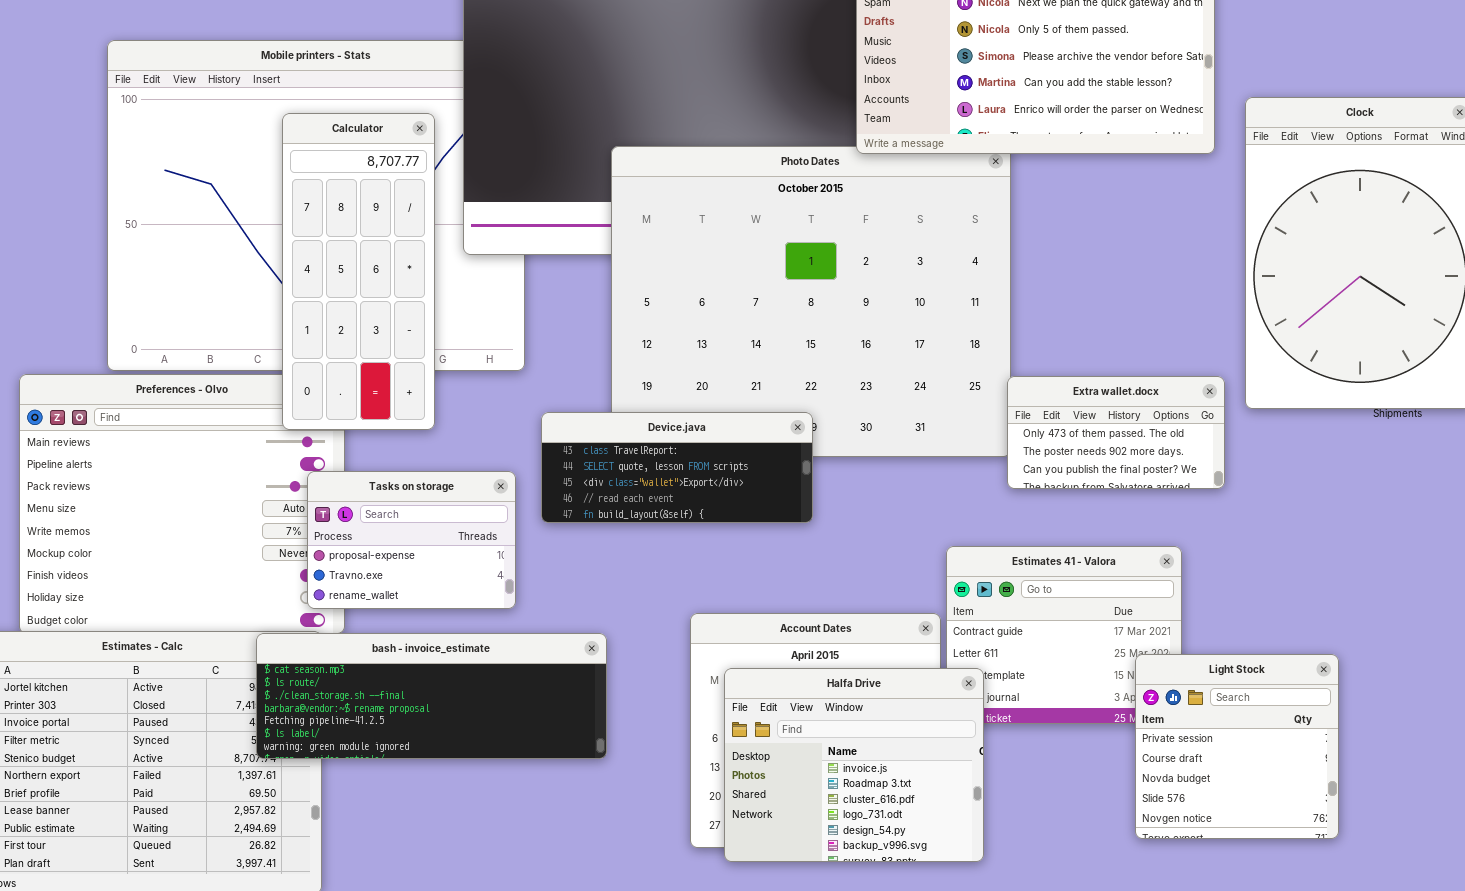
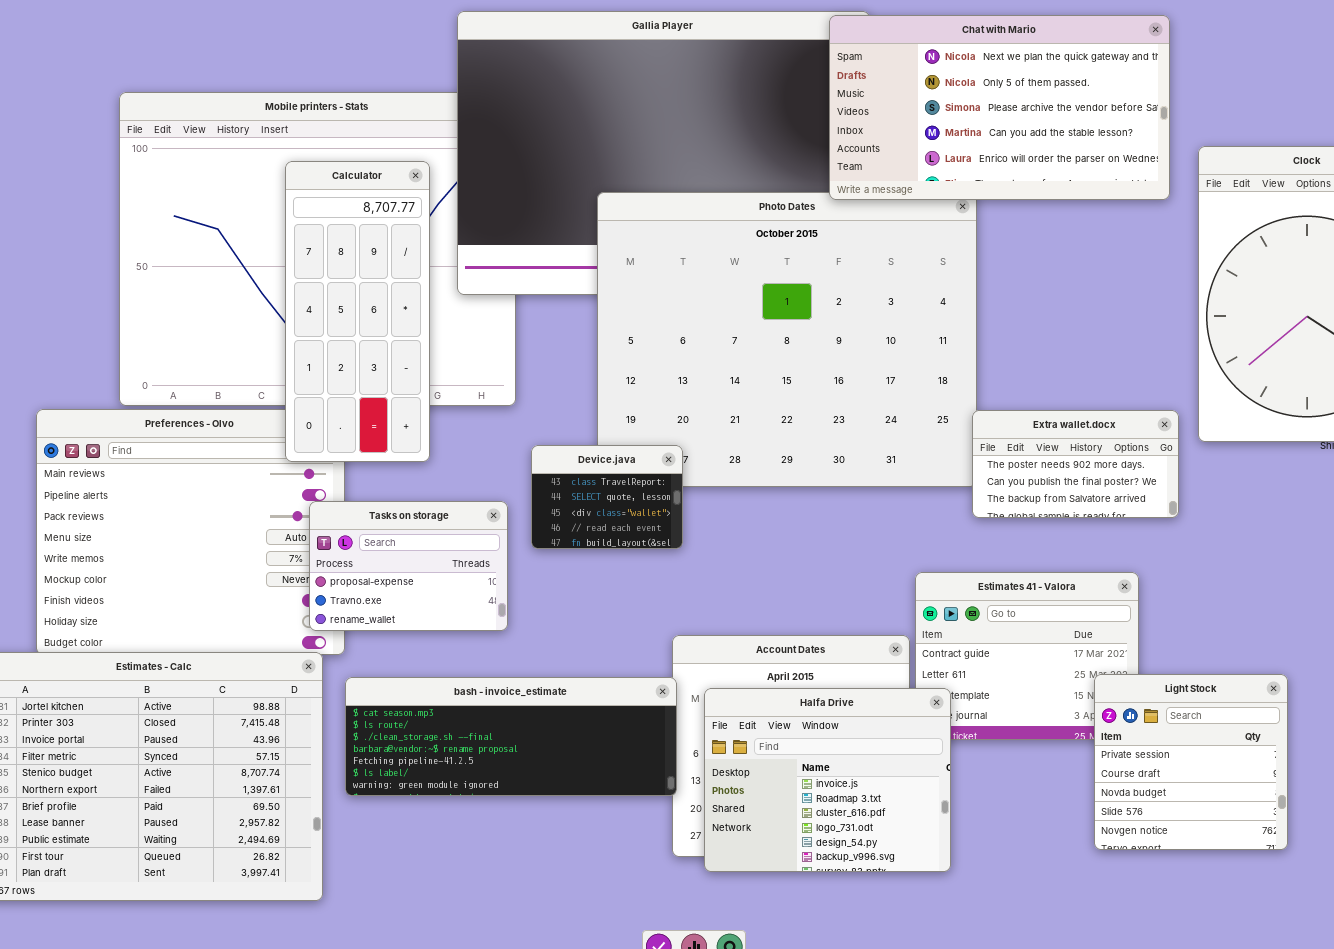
Extra wallet.docx: [1007,376,1225,489] -> [972,410,1179,518], scrolled down 1 row
Device.java: [541,412,813,523] -> [531,445,683,549], resized
bash - invoice_estimate: [256,633,607,759] -> [345,677,677,796], moved

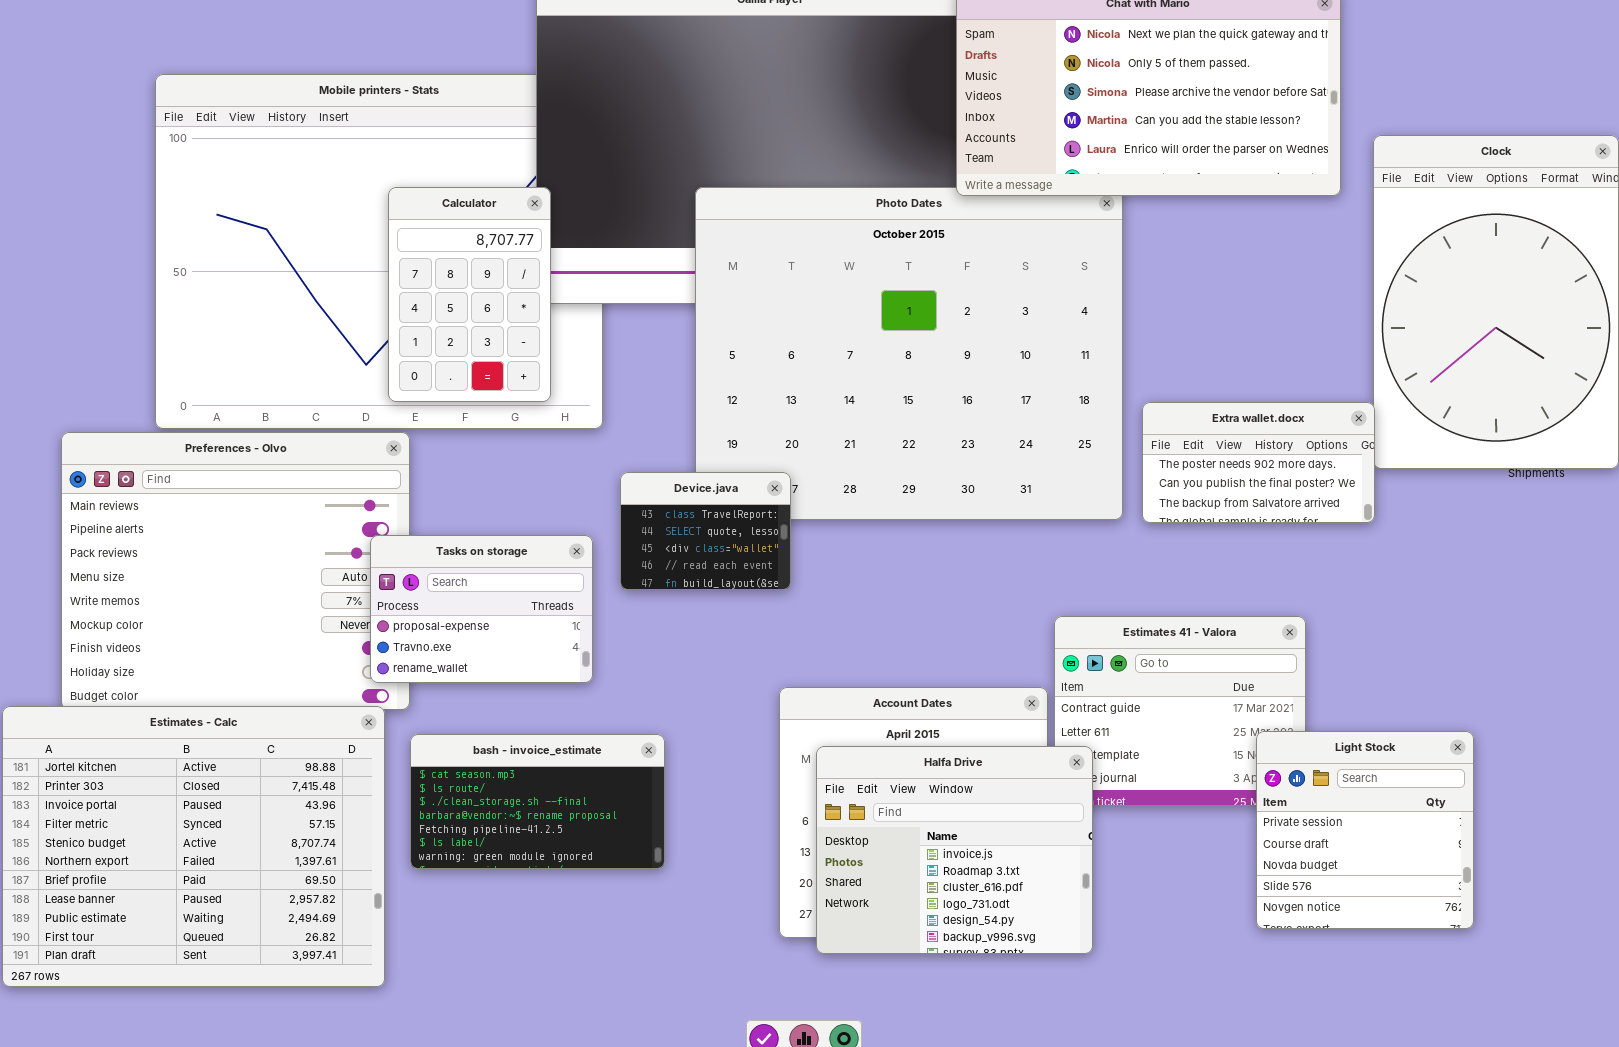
Calculator: [285,161,430,462] -> [388,187,551,402], moved, resized
Extra wallet.docx: [972,410,1179,518] -> [1142,402,1375,523], moved
bash - invoice_estimate: [345,677,677,796] -> [410,734,665,869], resized

